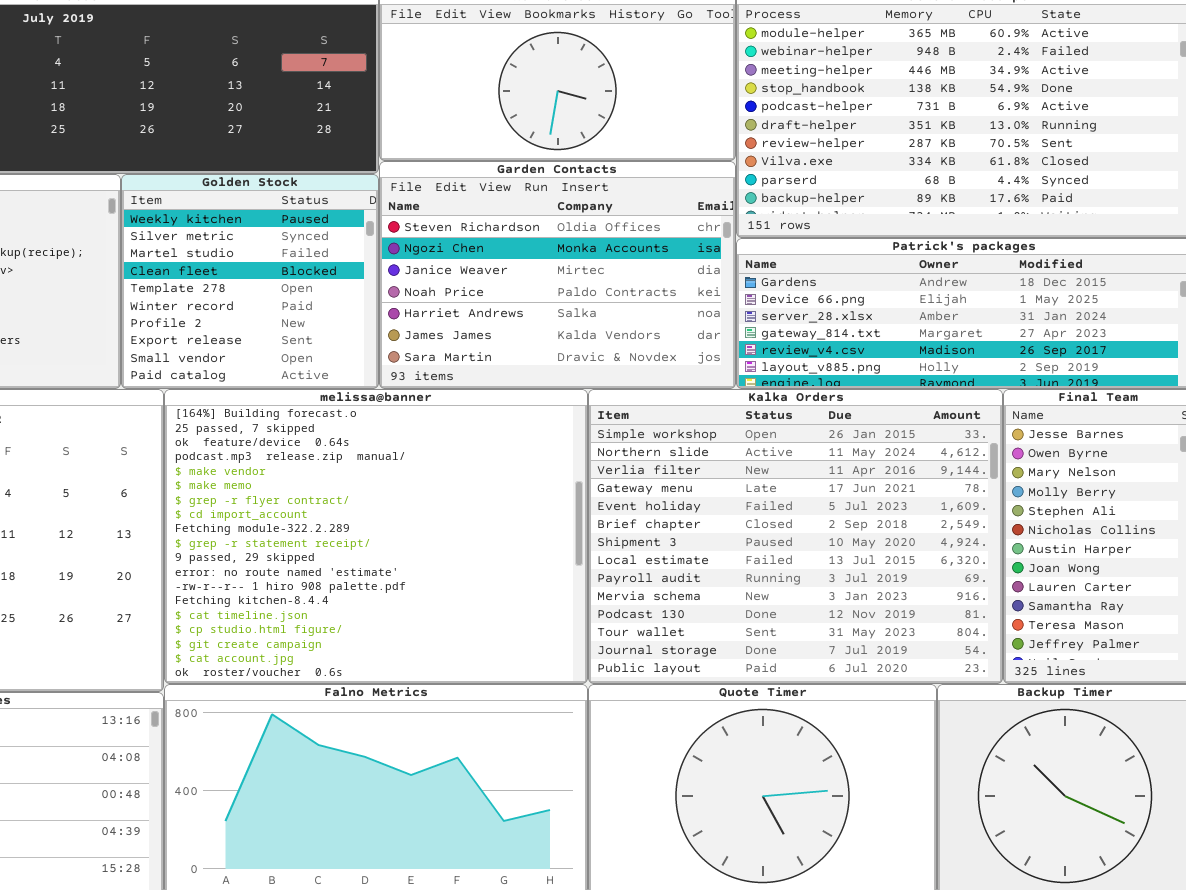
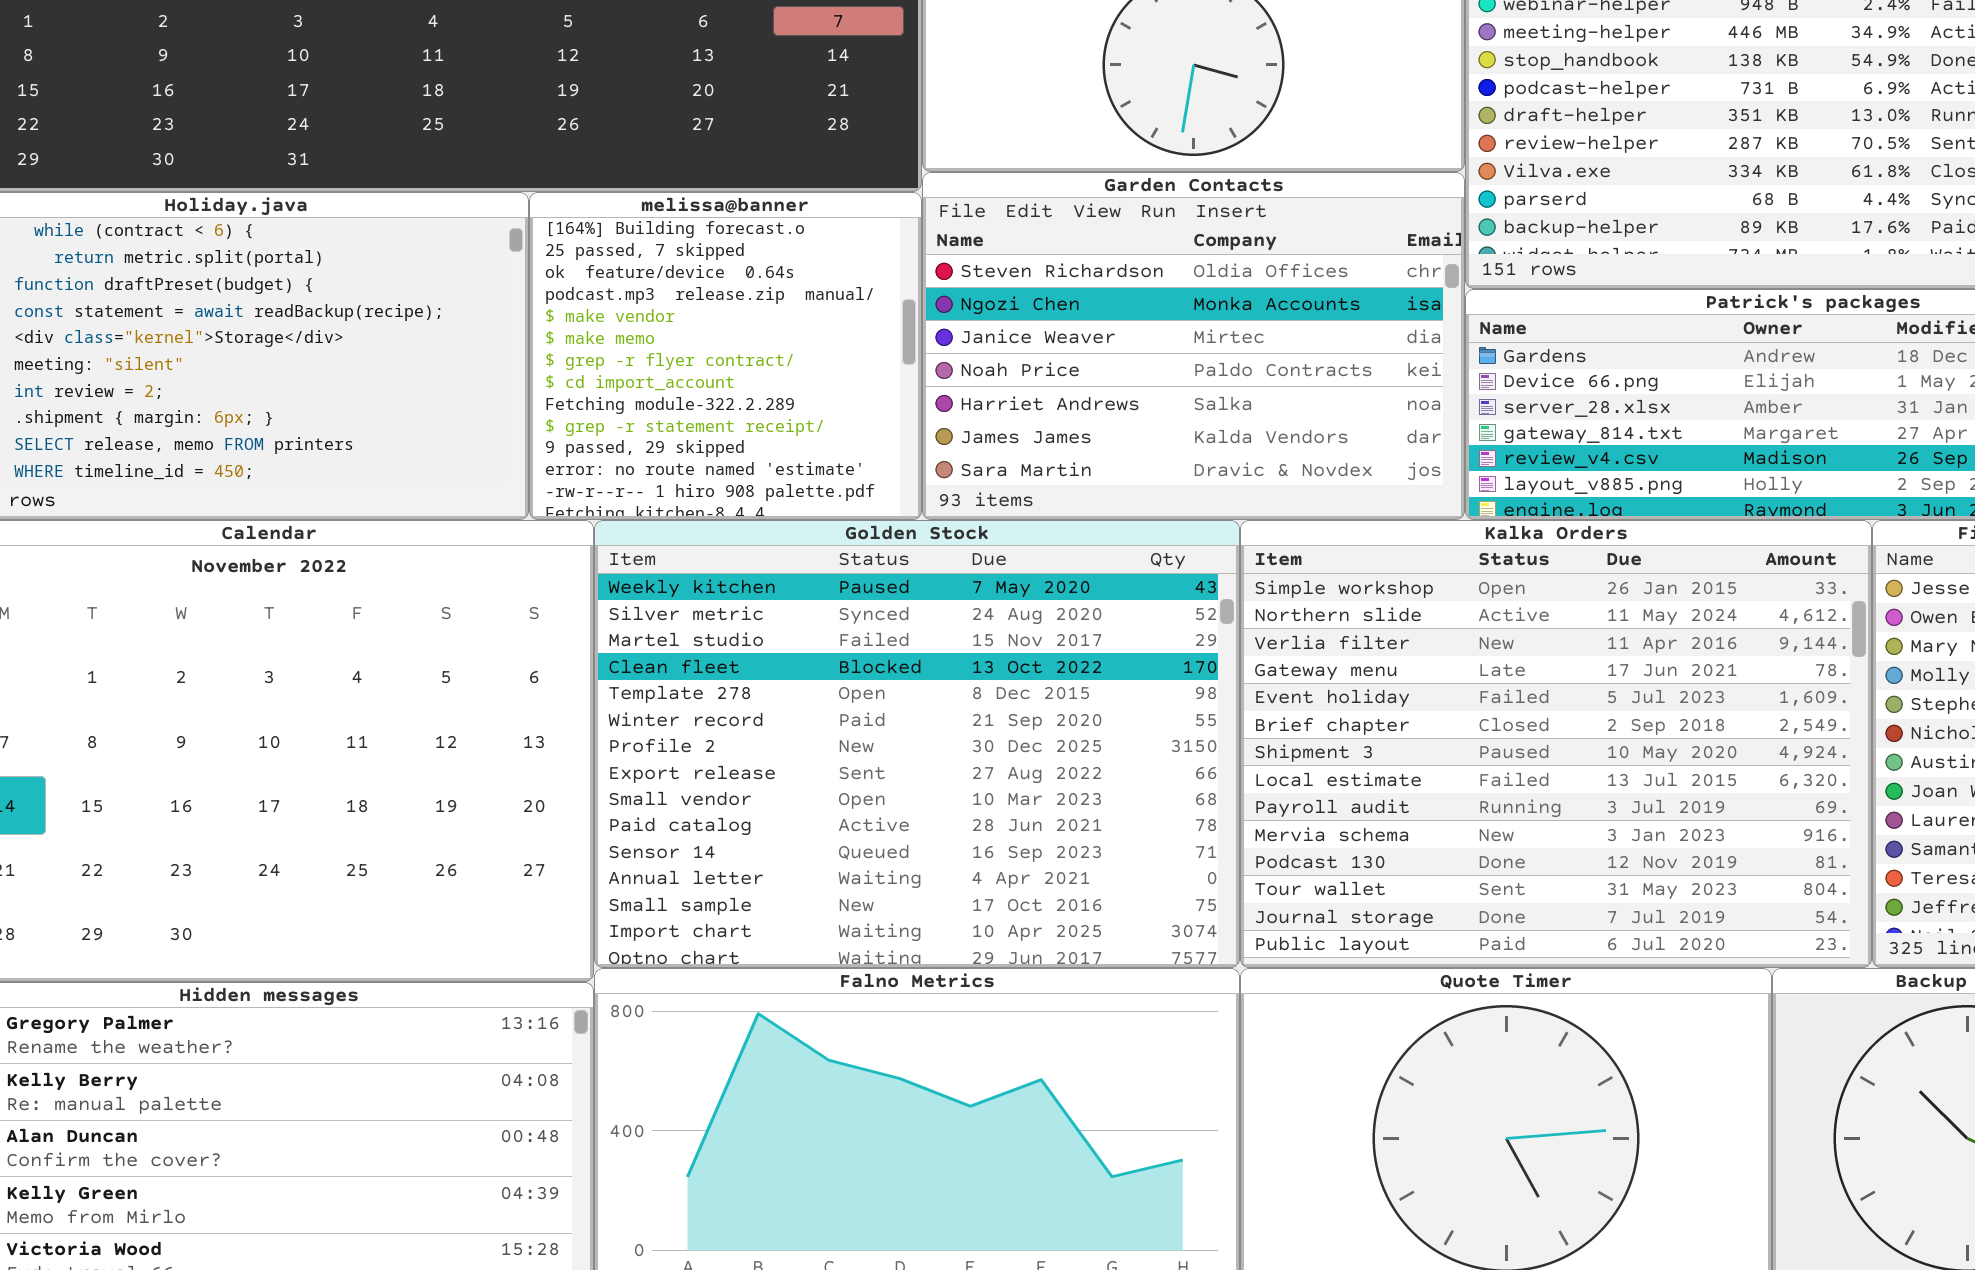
Golden Stock: [121,174,379,389] -> [594,520,1240,968], moved, resized
melissa@banner: [164,389,588,684] -> [529,192,922,520], moved, resized

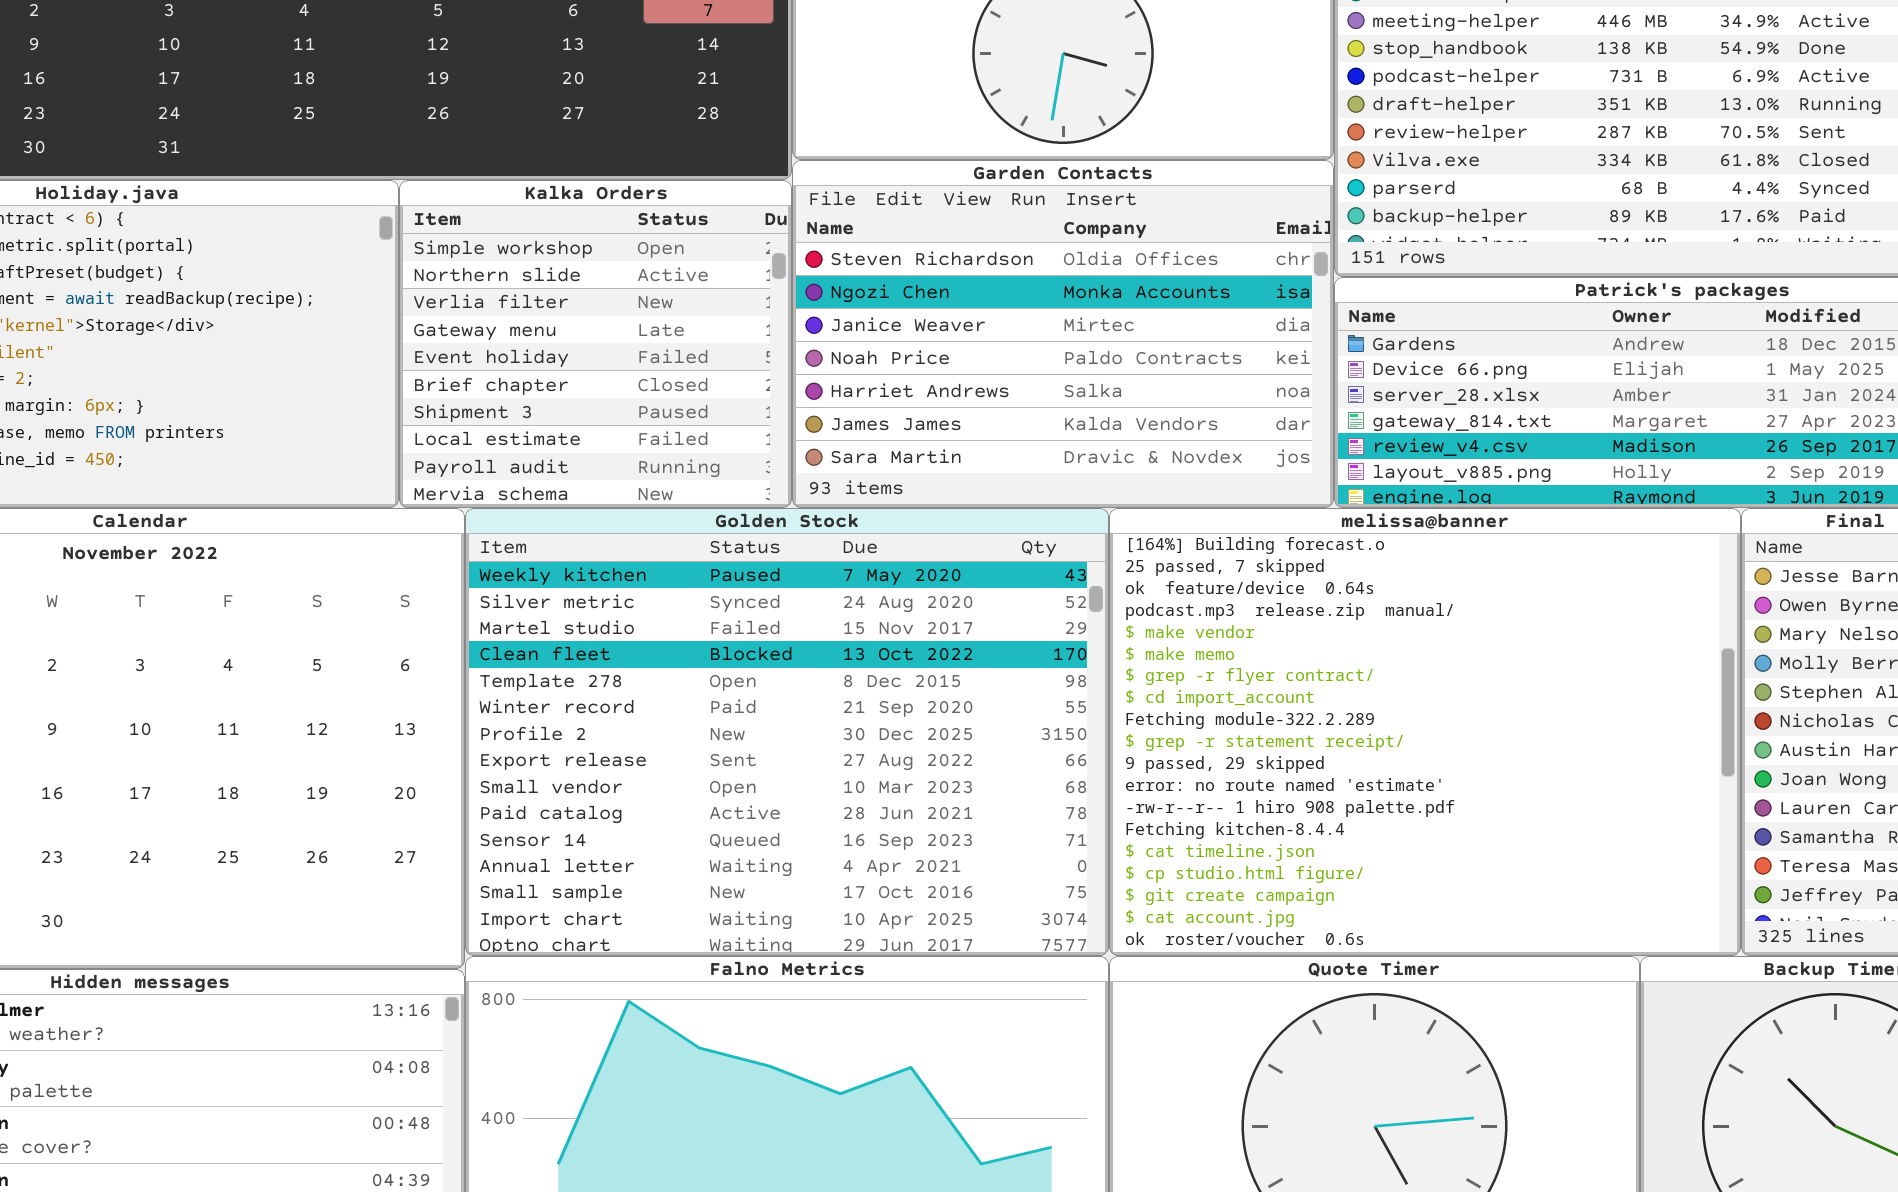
melissa@banner: [529,192,922,520] -> [1109,508,1741,956], moved, resized
Kalka Orders: [1240,520,1872,968] -> [399,180,792,508], moved, resized

